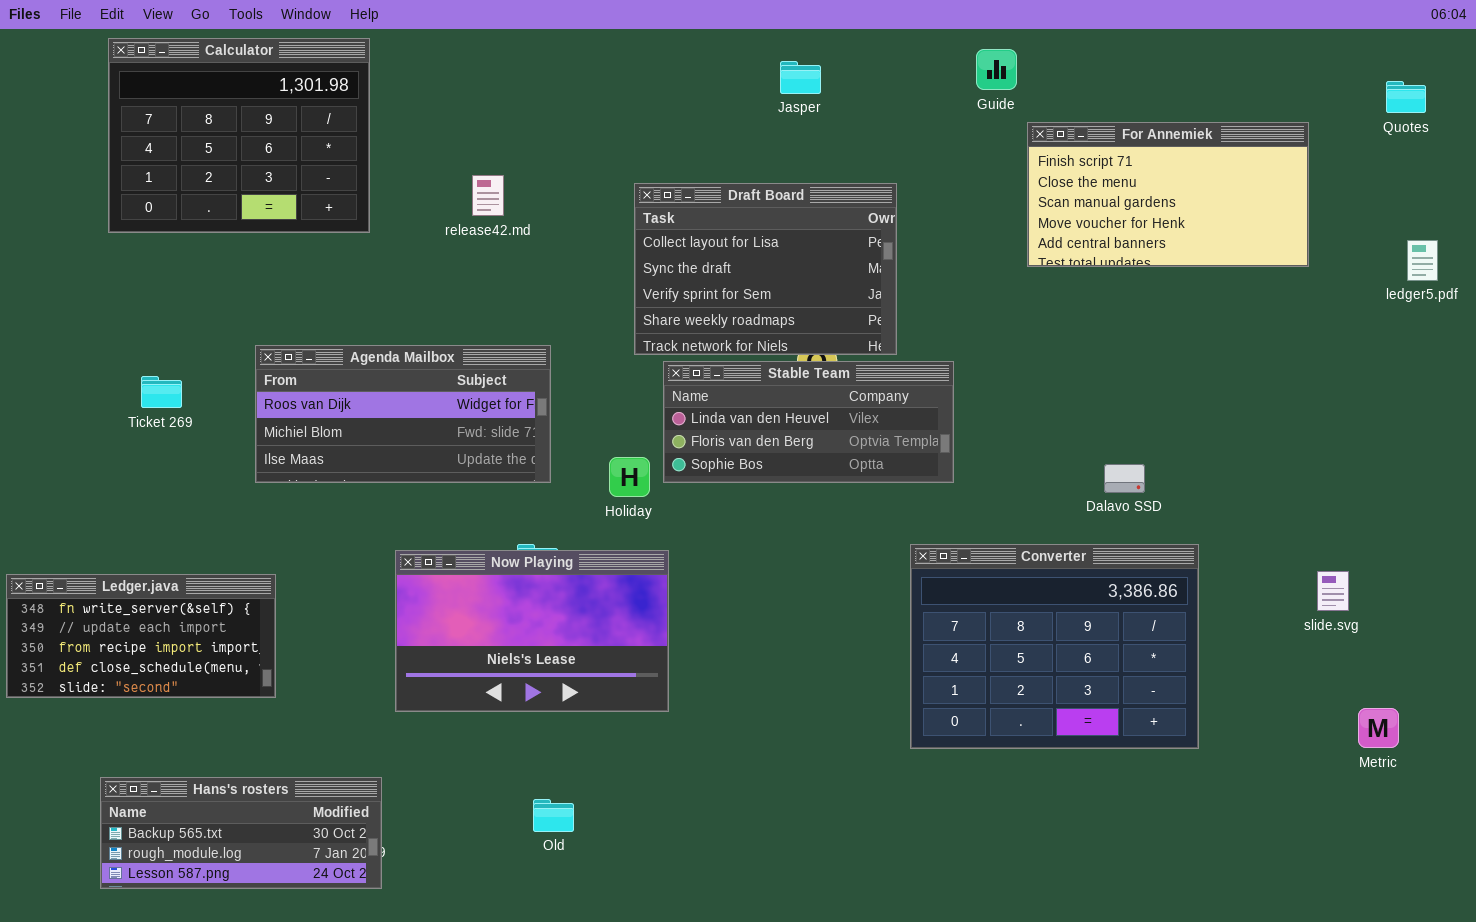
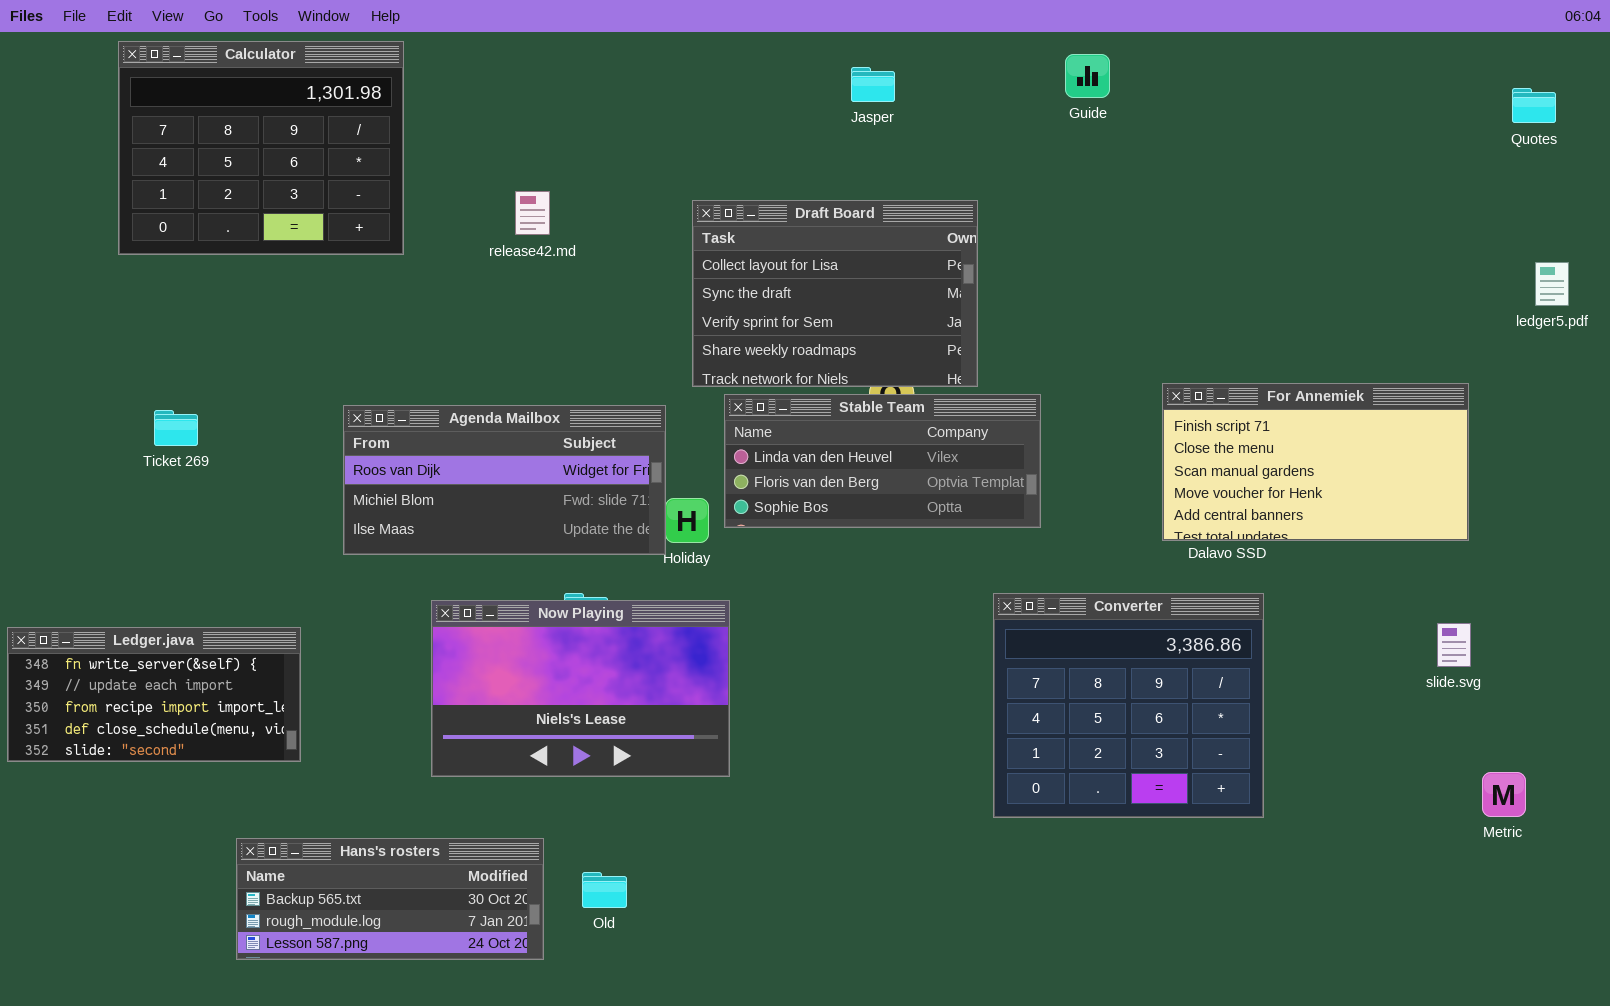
For Annemiek: [1027,122,1309,267] -> [1162,383,1469,541], moved
Agenda Mailbox: [255,345,551,483] -> [343,405,666,555], moved
Converter: [910,544,1199,749] -> [993,593,1264,818], resized
Hans's rosters: [100,777,382,889] -> [236,838,544,960], moved

